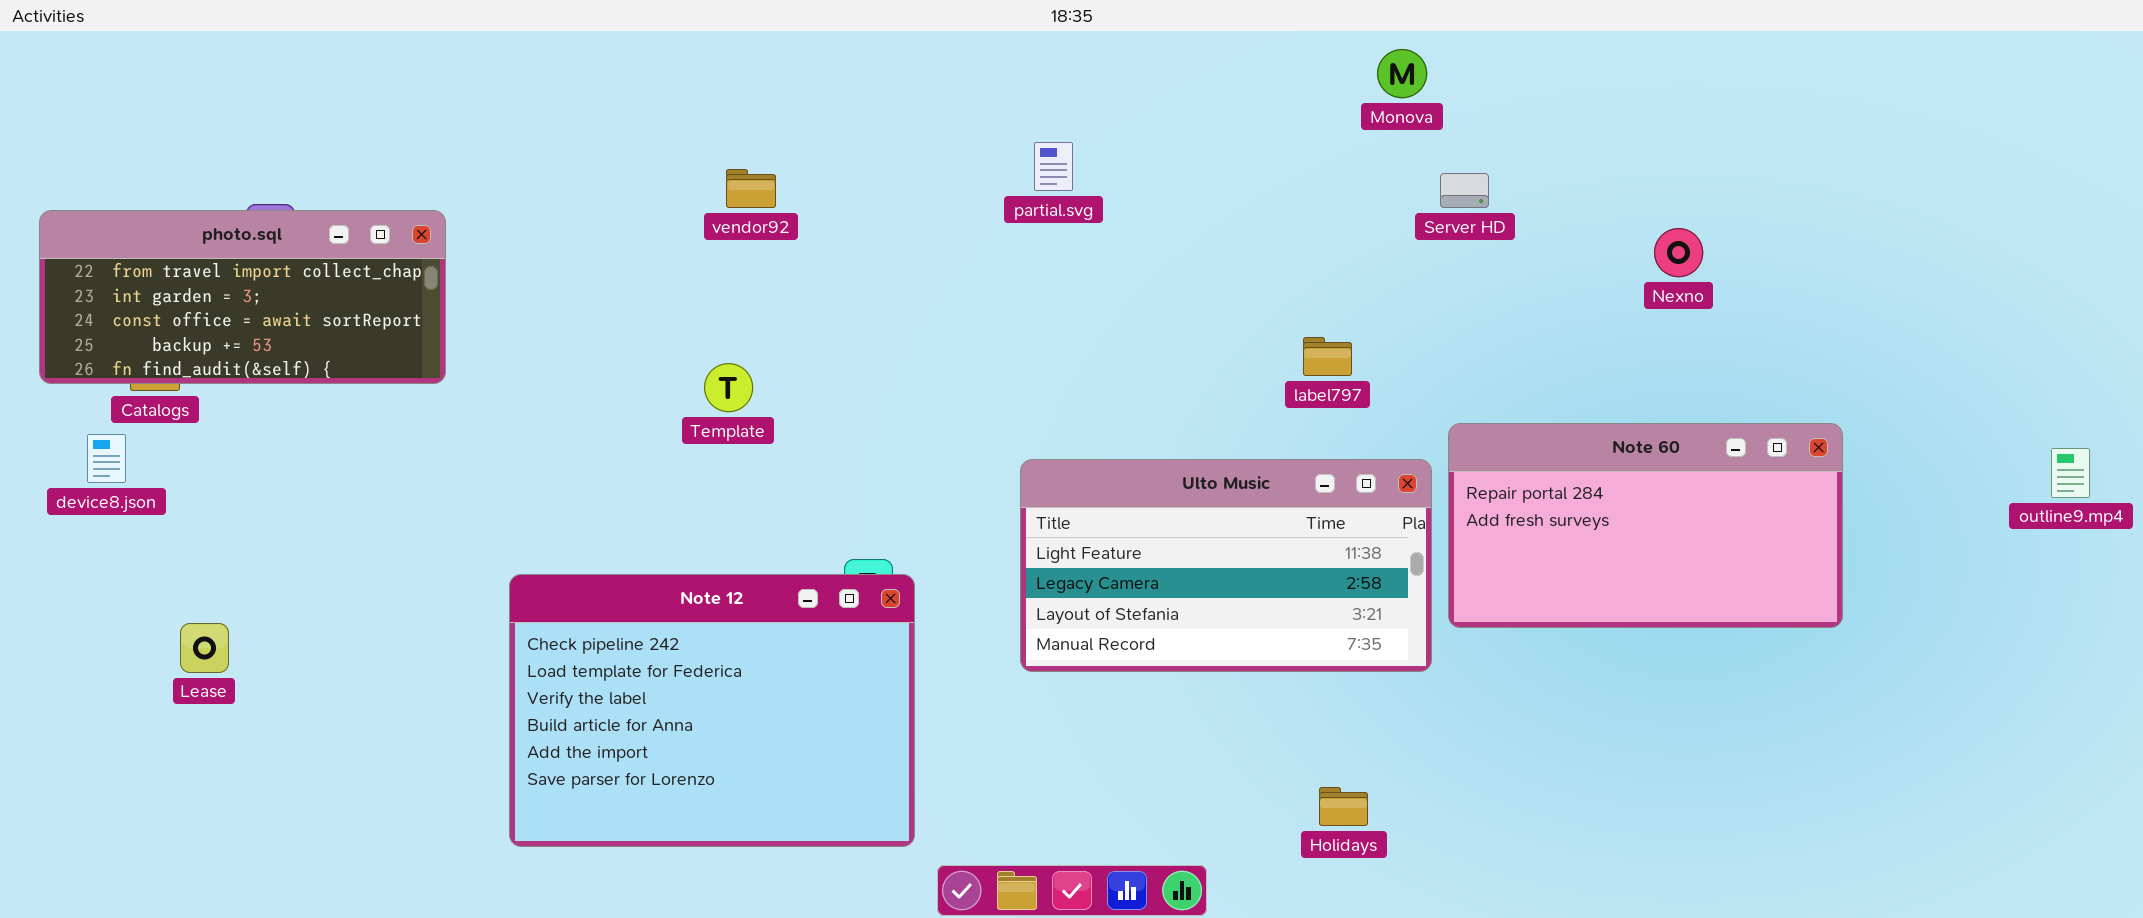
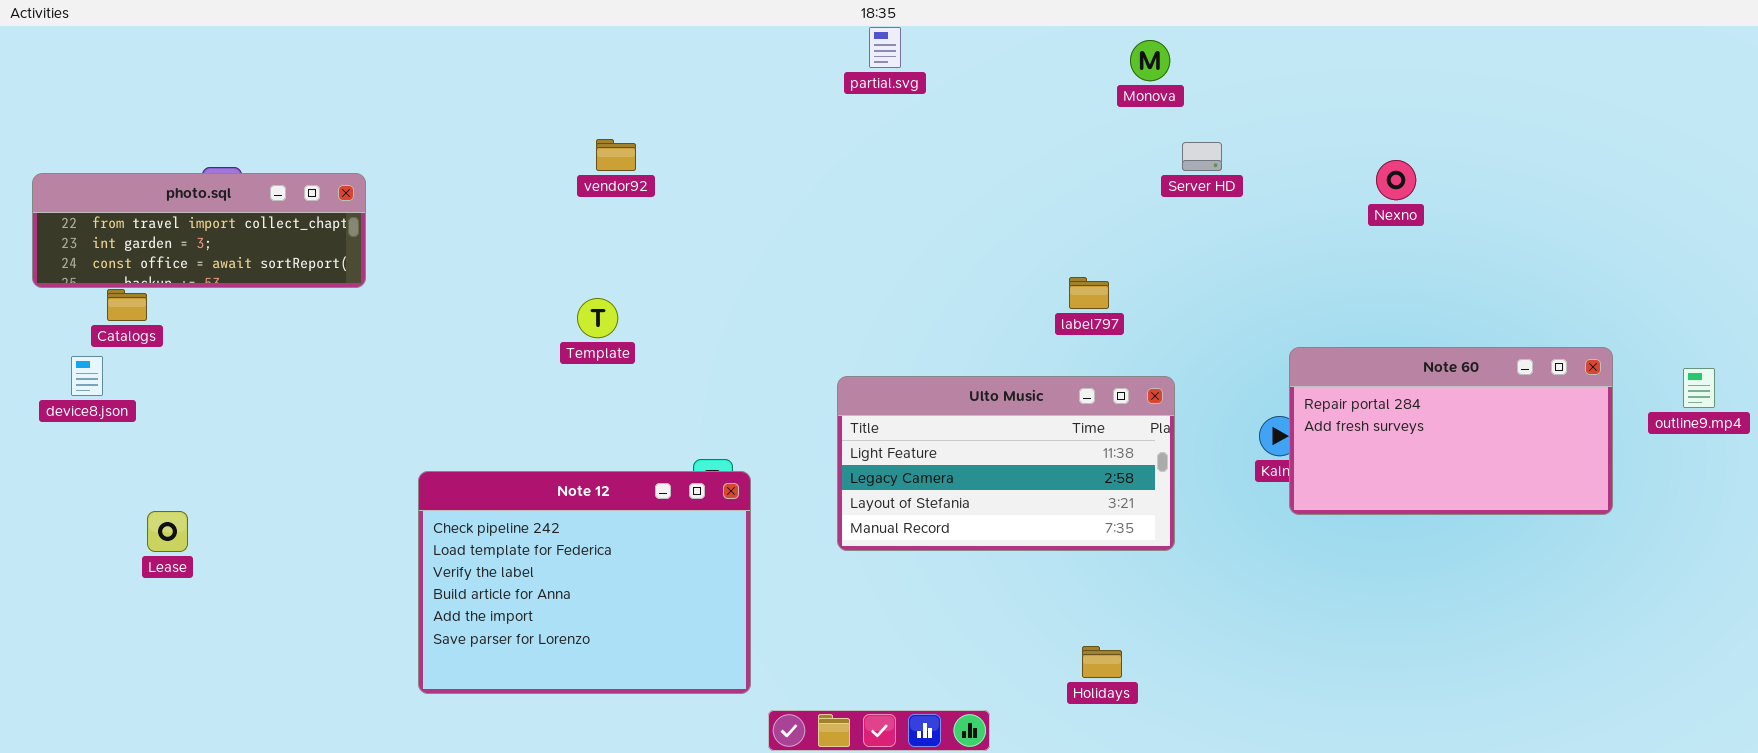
partial.svg: [1034,142,1073,191] -> [869,27,901,68], moved
photo.sql: [39,210,446,384] -> [32,173,366,288], resized
Nexno: [1654,228,1703,277] -> [1376,160,1416,200], moved
Note 60: [1448,423,1843,628] -> [1289,347,1613,515], moved

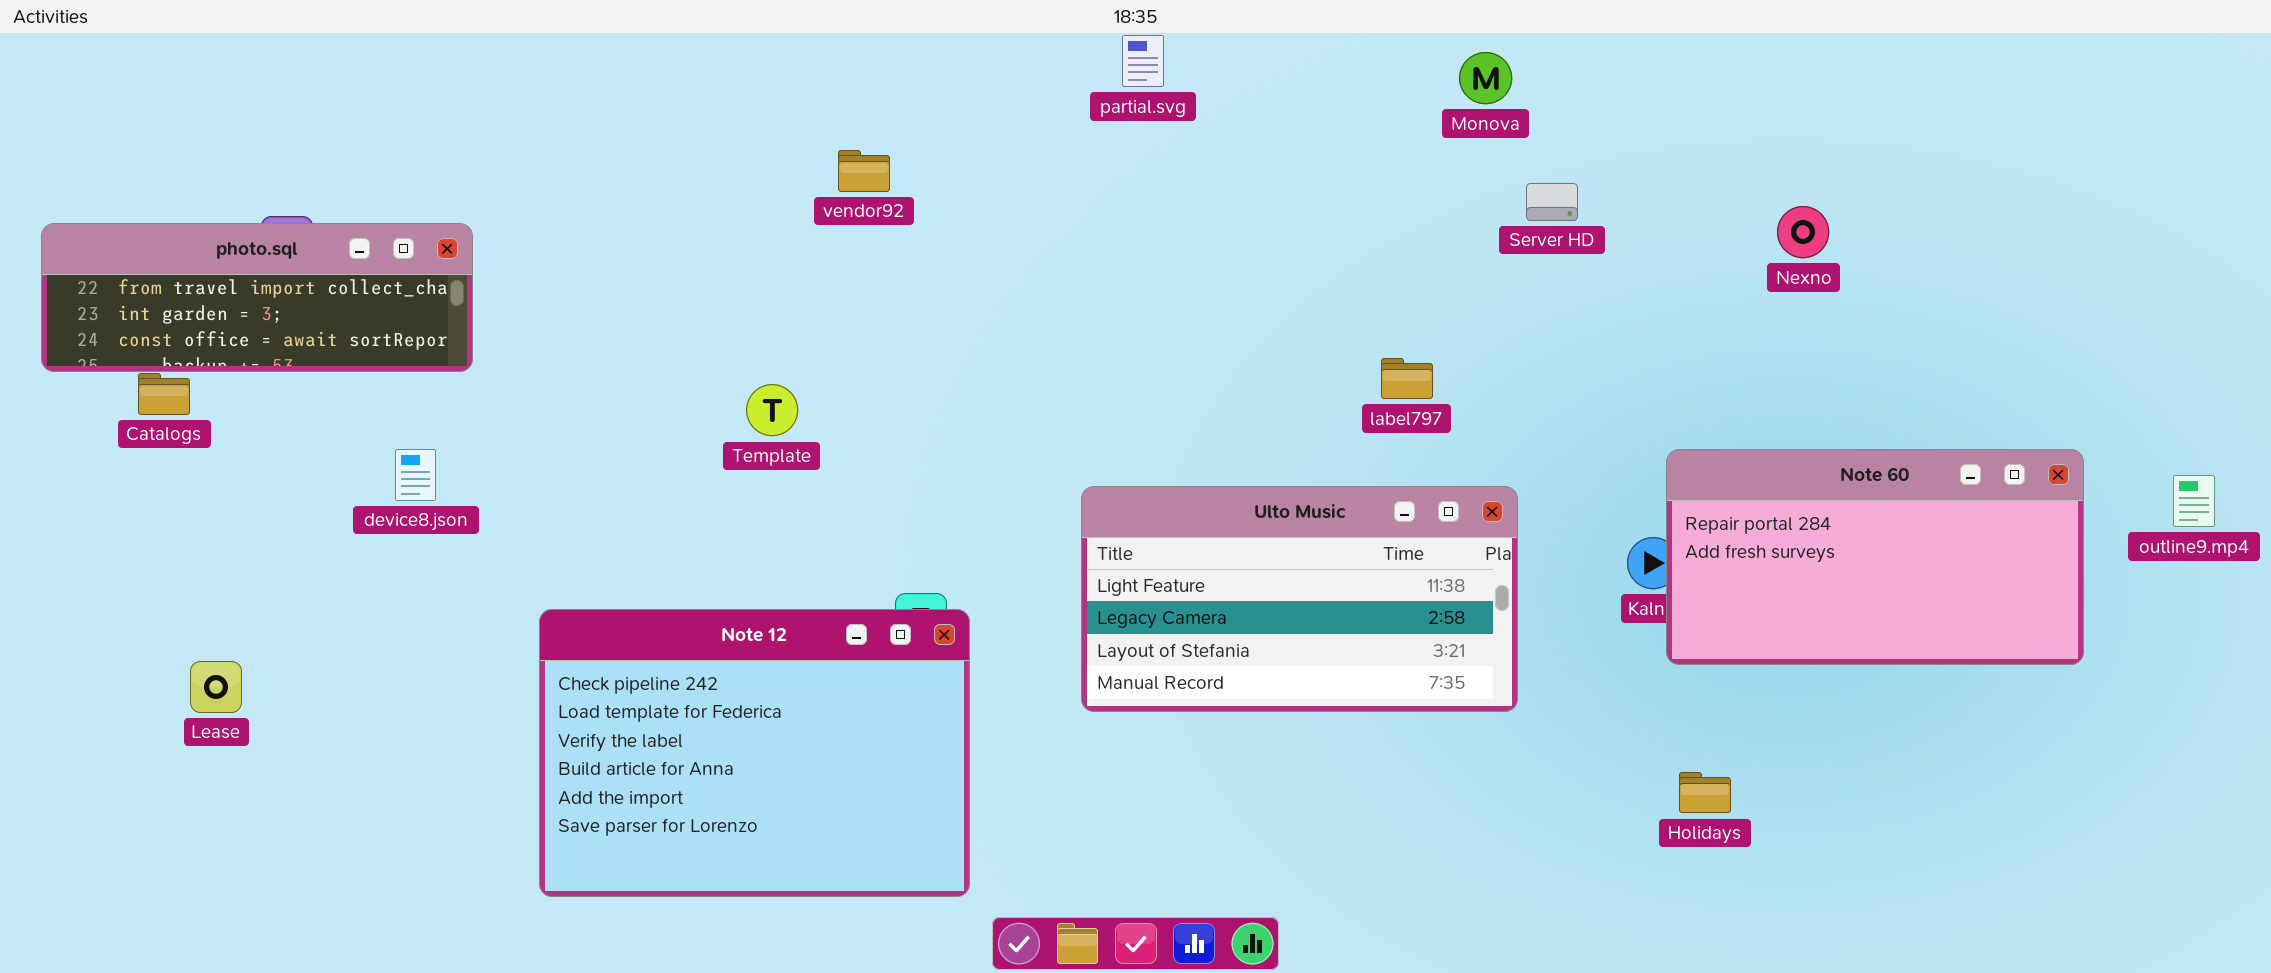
vendor92: [596,139,636,171] -> [838,150,890,192], moved
device8.json: [71,356,103,396] -> [395,449,436,501], moved
Holidays: [1082,646,1122,678] -> [1679,772,1731,813], moved

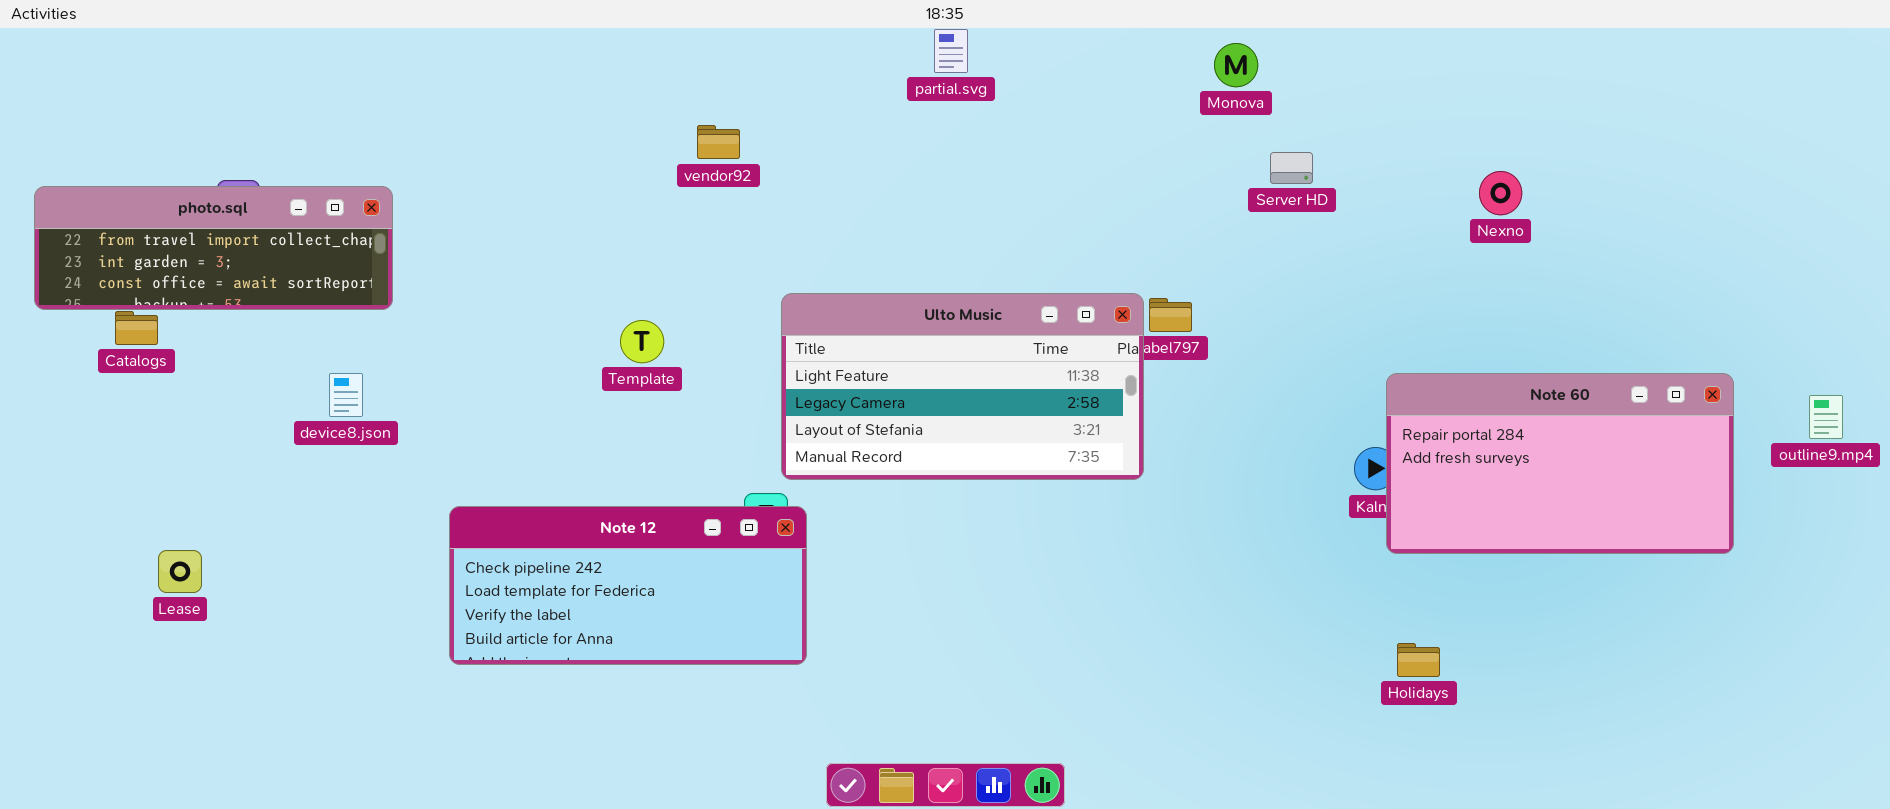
Ulto Music: [1081,486,1518,712] -> [781,293,1144,480], moved
Note 12: [539,609,970,897] -> [449,506,807,665], resized

